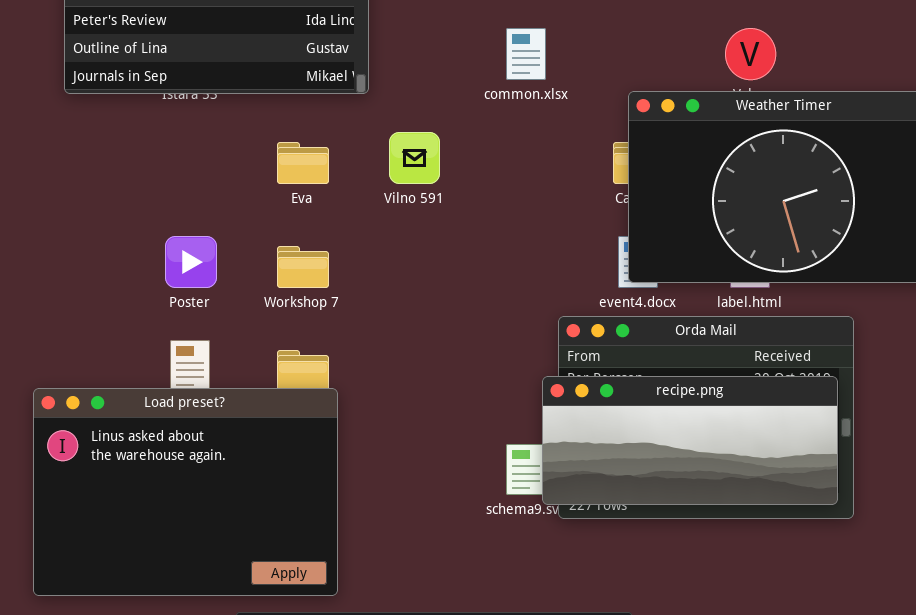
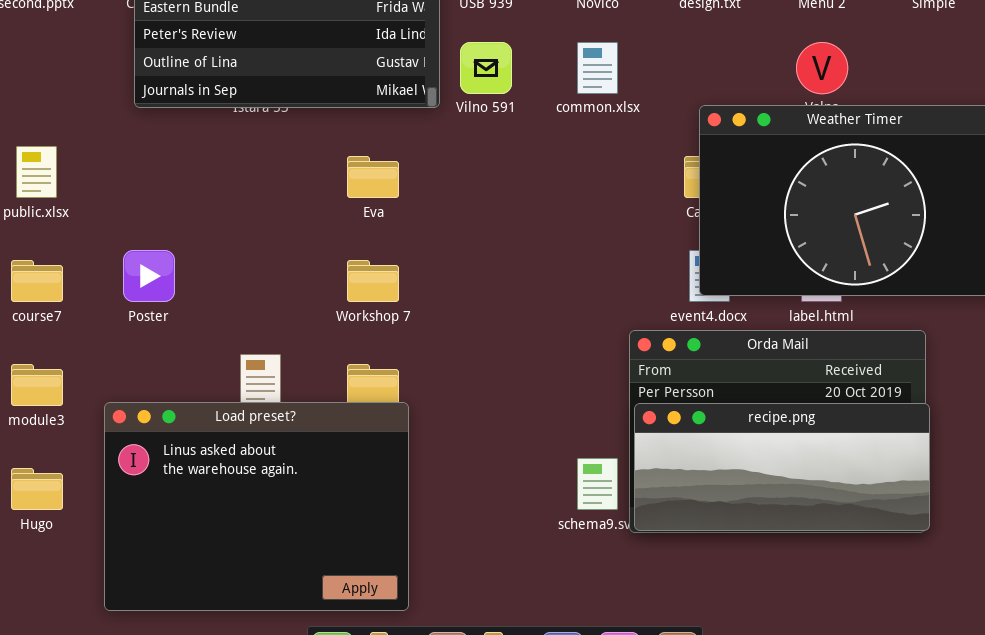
Vilno 591: [389,132,440,184] -> [460,42,512,94], moved
Poster: [165,236,217,288] -> [123,250,175,302], moved
recipe.png: [542,376,838,505] -> [634,403,930,531], moved

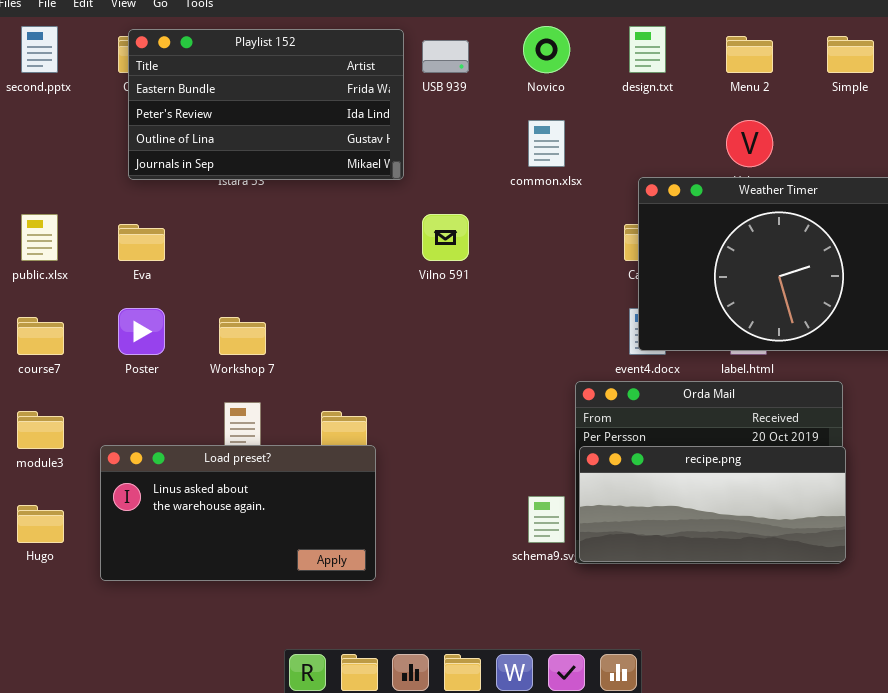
Vilno 591: [460,42,512,94] -> [422,214,469,261], moved
Eva: [347,156,399,198] -> [118,224,165,261], moved
Workshop 7: [347,260,399,302] -> [219,317,266,355], moved
Load preset?: [104,402,409,611] -> [100,445,376,581], resized

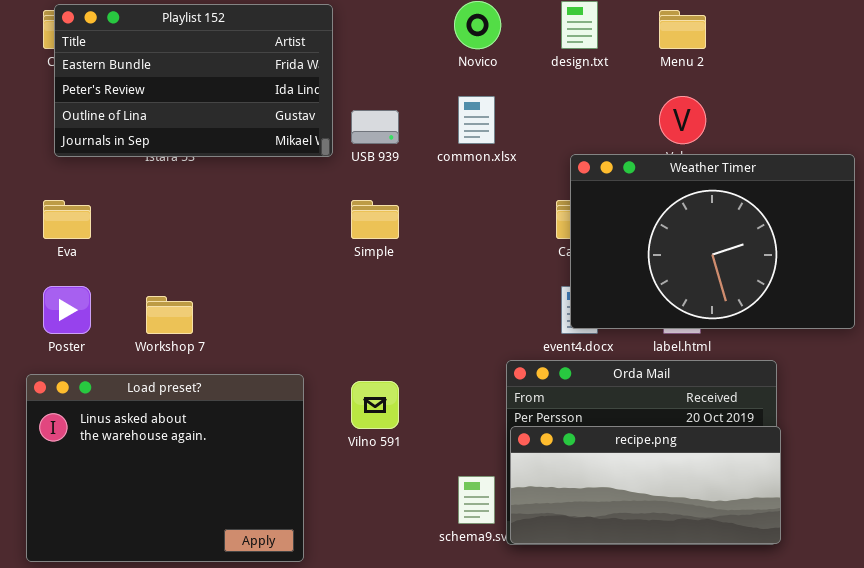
Simple: [827,36,874,73] -> [351,200,399,239], moved
USB 939: [422,40,469,73] -> [351,110,399,144], moved
Vilno 591: [422,214,469,261] -> [351,381,399,429], moved
Load preset?: [100,445,376,581] -> [26,374,304,562], resized

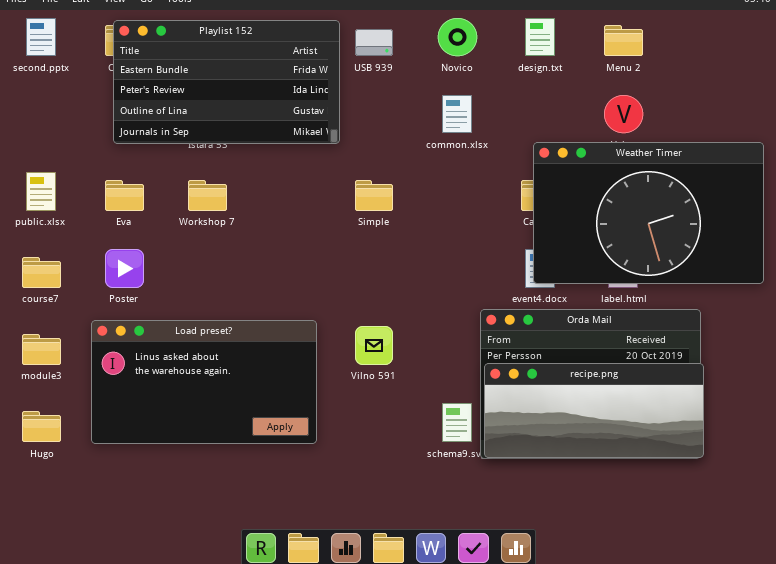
USB 939: [351,110,399,144] -> [355,29,393,56], moved
Workshop 7: [146,296,193,334] -> [188,180,227,211], moved
Load preset?: [26,374,304,562] -> [91,320,317,444], resized

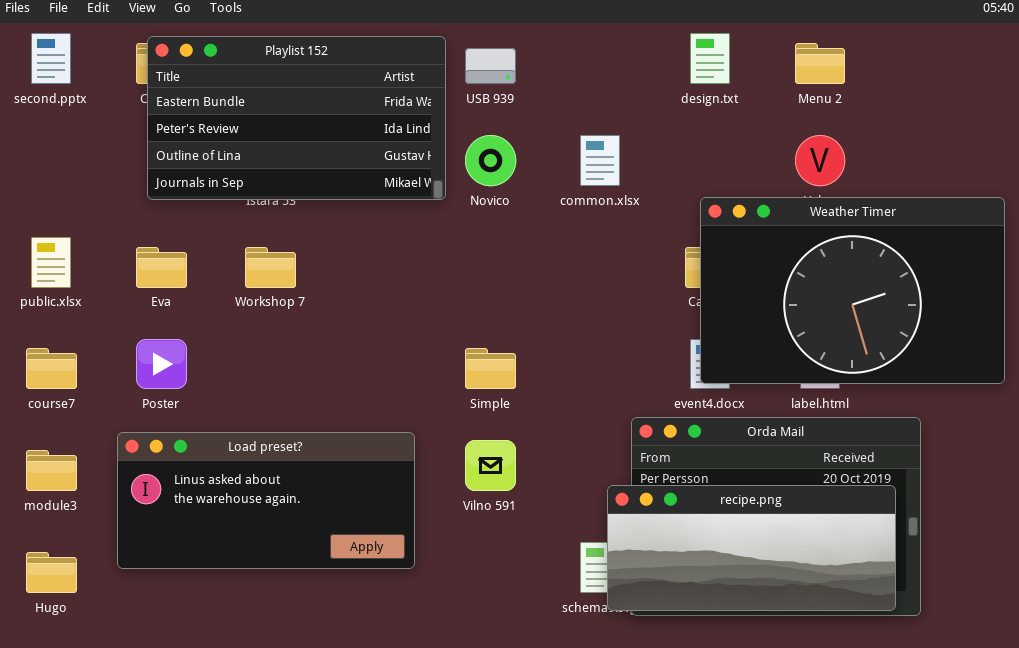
Novico: [438,18,477,56] -> [465,135,516,186], moved
Simple: [355,180,393,211] -> [465,348,516,389], moved
Load preset?: [91,320,317,444] -> [117,432,415,569], resized
recipe.png: [484,363,704,458] -> [607,485,896,611], moved

